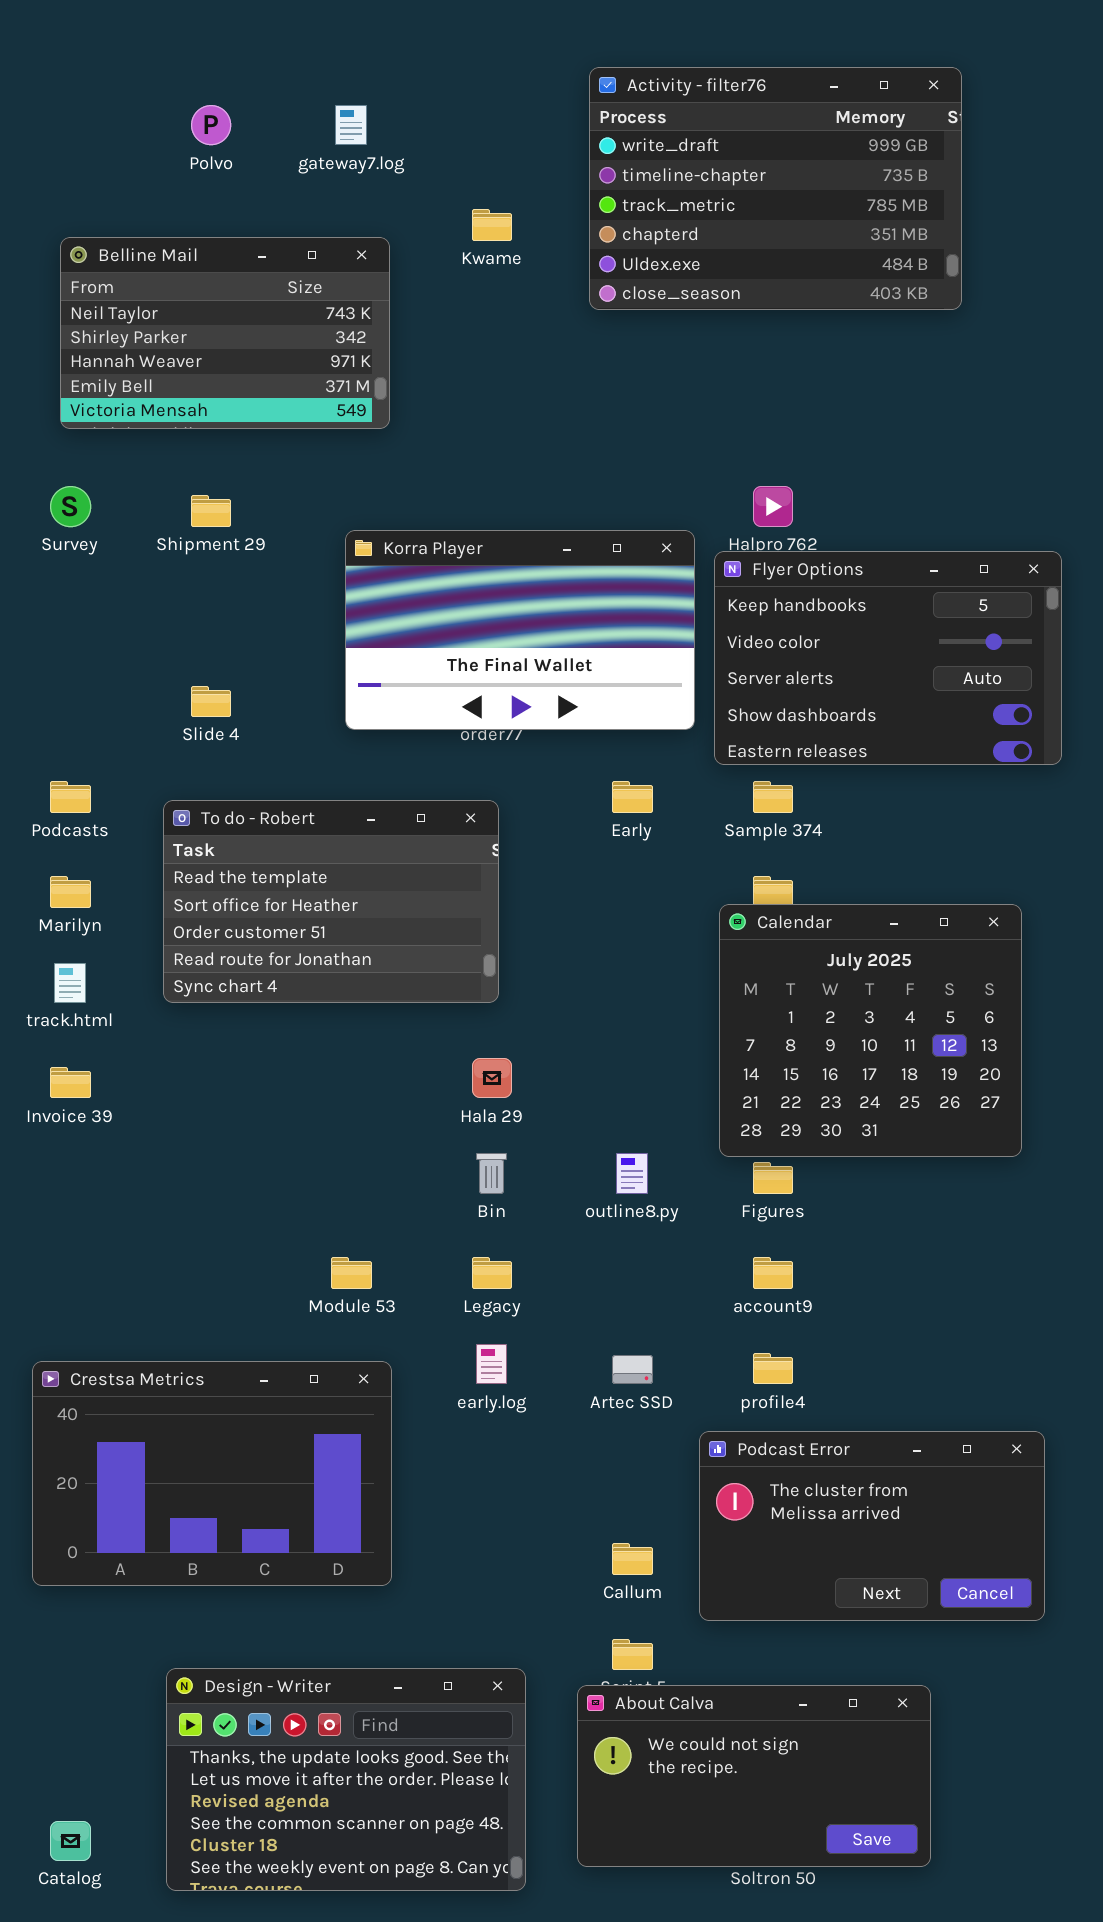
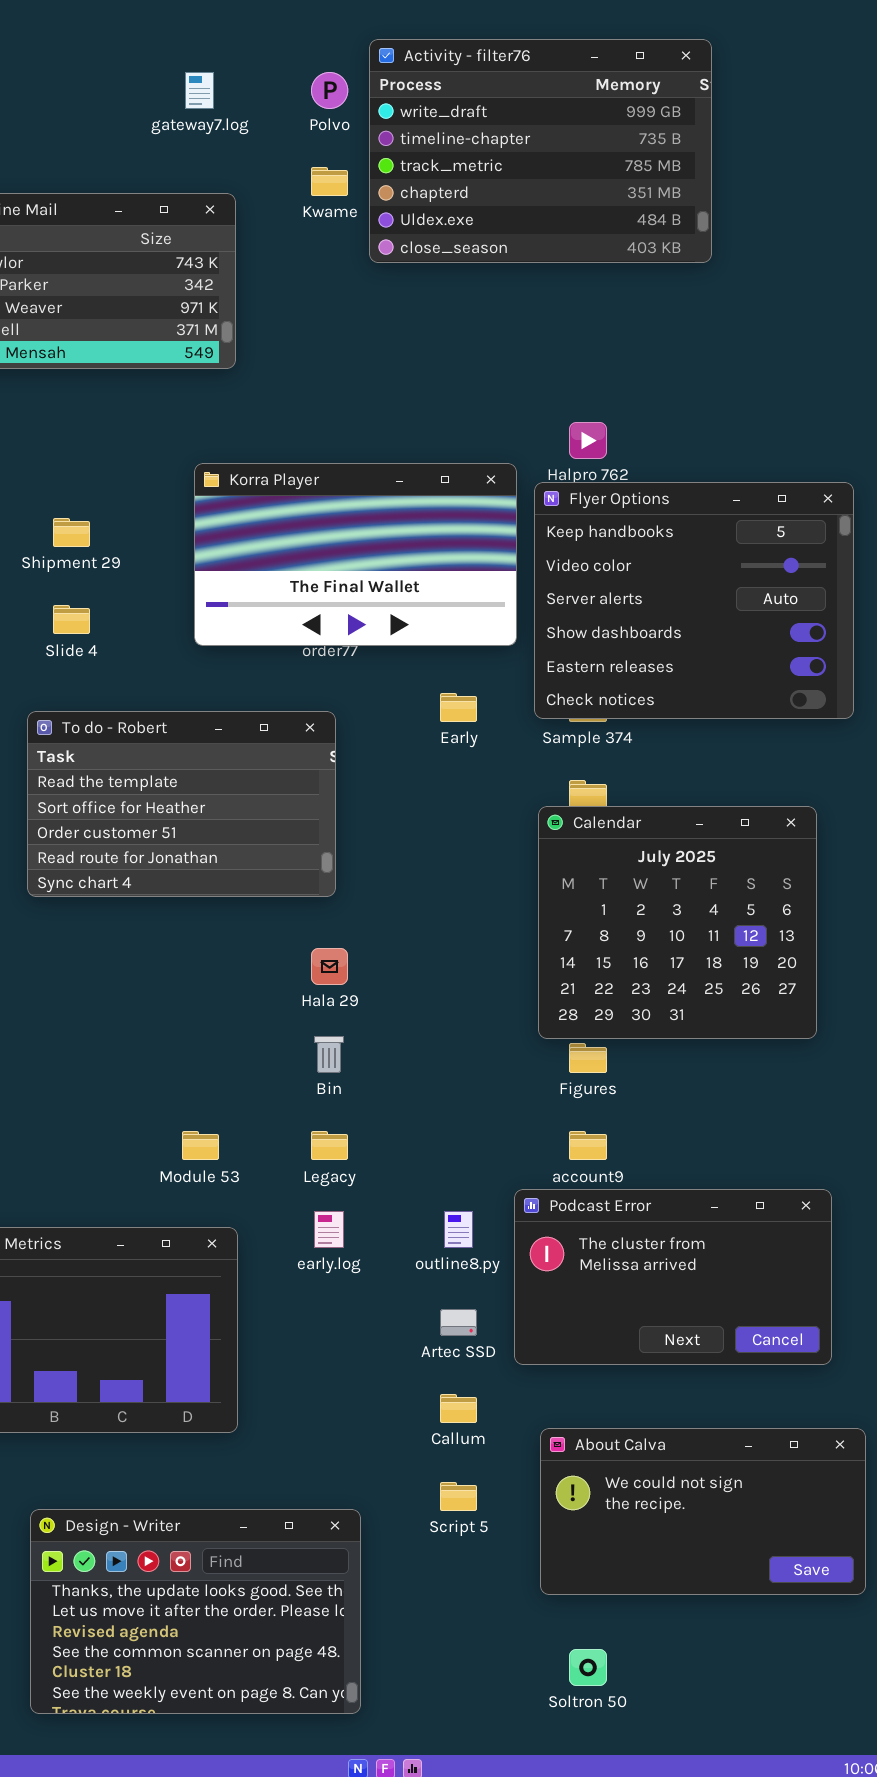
Activity - filter76: [589,67,962,310] -> [369,39,712,263], moved
Polvo: [191,105,231,145] -> [311,72,348,109], moved
Shipment 29: [191,495,231,527] -> [53,518,90,547], moved
Flyer Options: [714,551,1062,765] -> [534,482,854,719], resized
outline8.py: [616,1153,648,1194] -> [444,1211,473,1248], moved
Artec SSD: [612,1355,653,1384] -> [440,1309,477,1336], moved
Podcast Error: [699,1431,1045,1621] -> [514,1189,832,1365], moved
About Calva: [577,1685,931,1867] -> [540,1428,866,1595], moved

